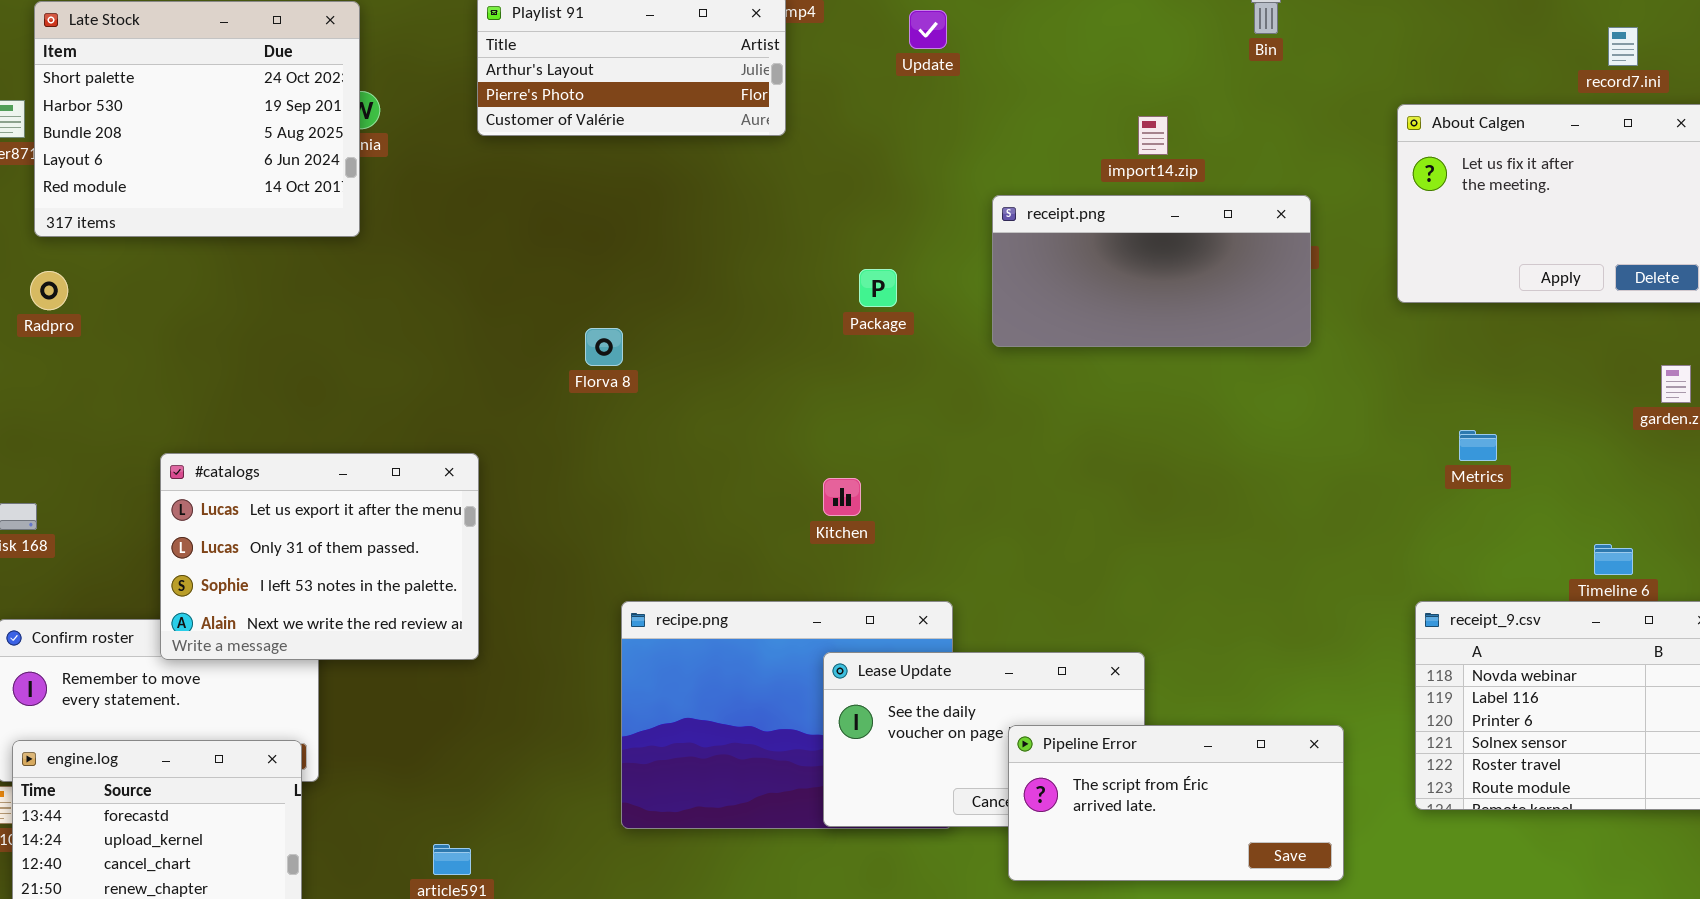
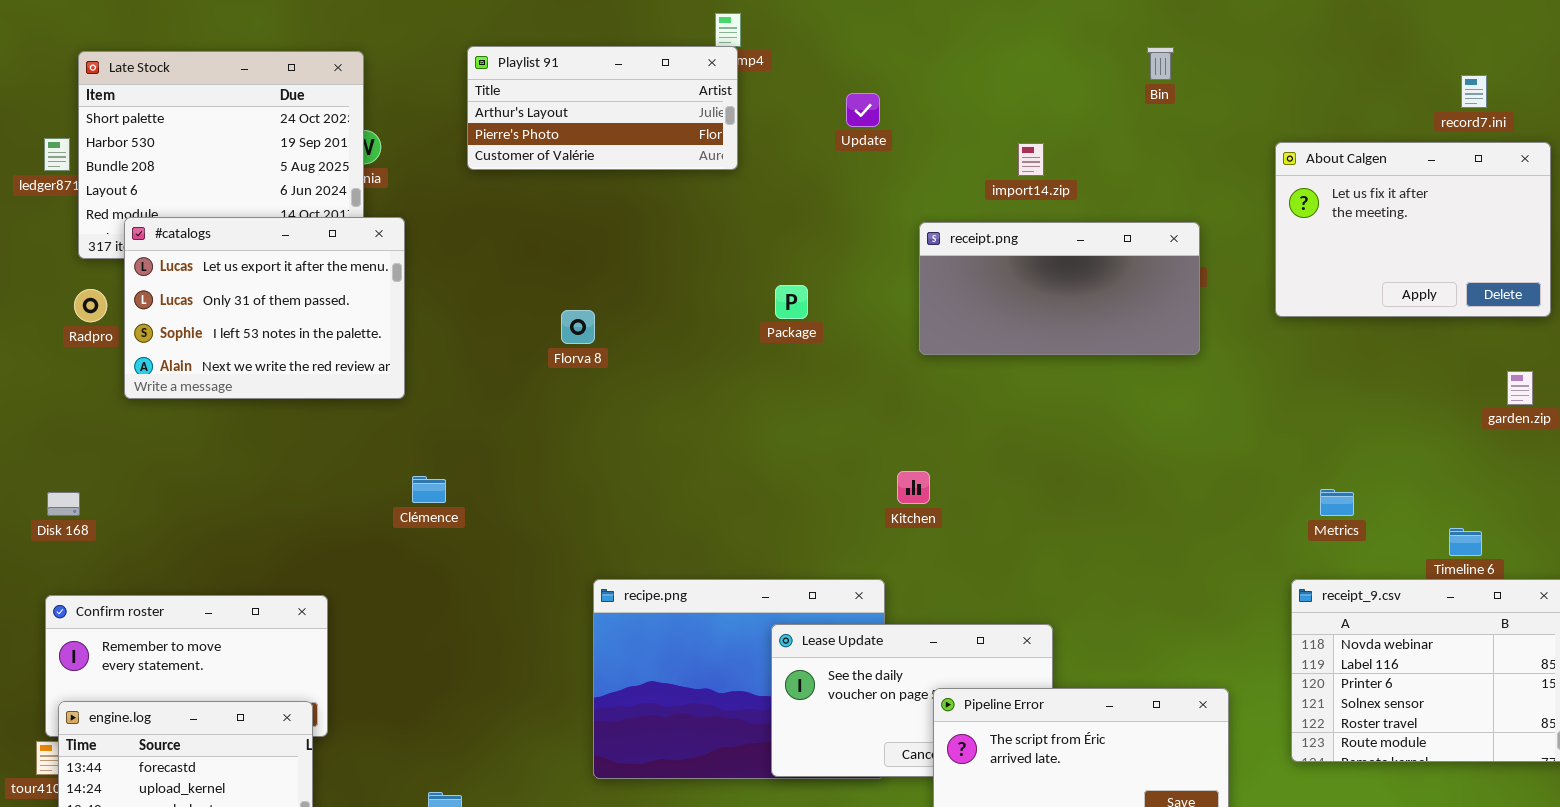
Update: [909,10,947,49] -> [846,93,880,127], moved
import14.zip: [1138,116,1168,155] -> [1018,143,1044,176], moved
Package: [859,269,897,307] -> [775,285,808,319], moved
Florva 8: [585,328,623,366] -> [561,310,595,344], moved
Metrics: [1459,430,1497,461] -> [1320,489,1354,516], moved
#catalogs: [160,453,479,660] -> [124,217,405,399], moved
Kitchen: [823,478,861,516] -> [897,471,930,504], moved

